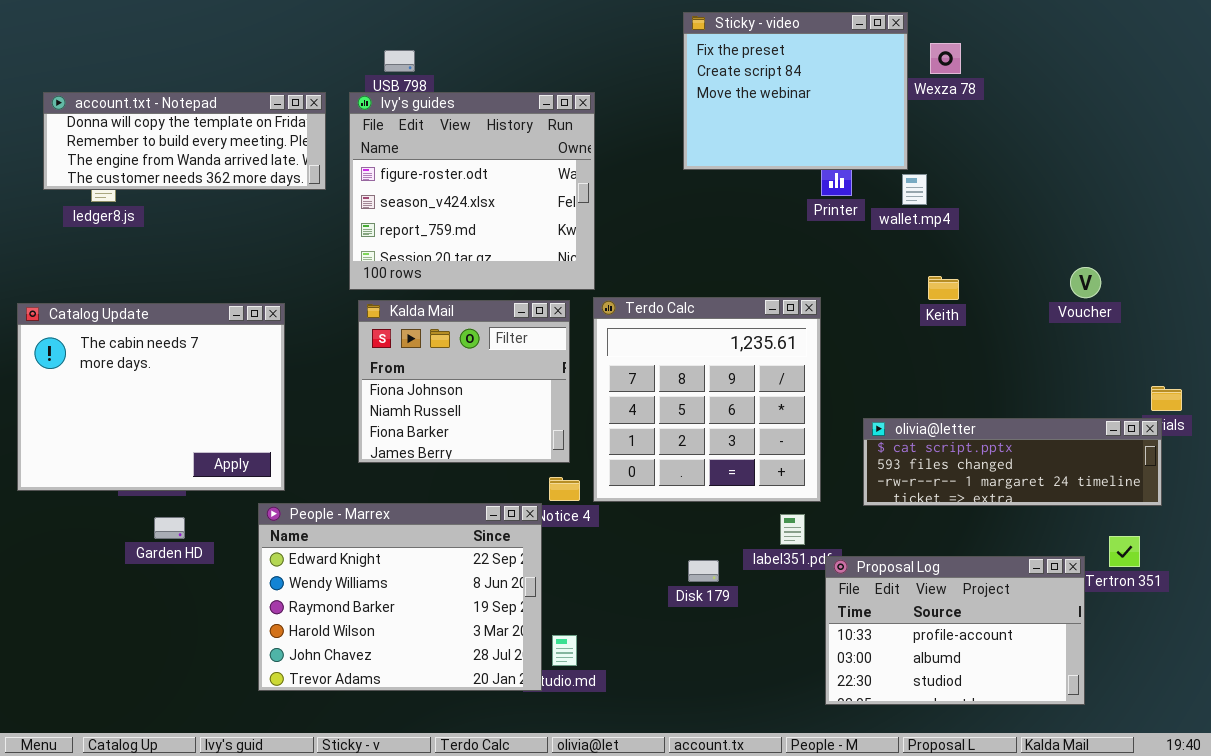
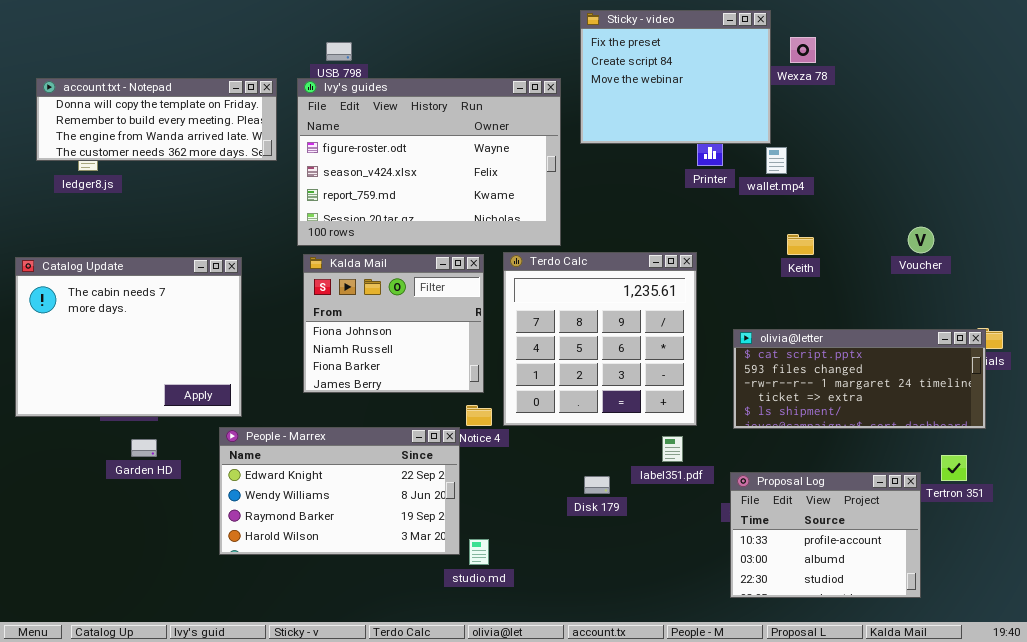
Ivy's guides: [349,92,595,290] -> [297,78,561,246], resized
olivia@letter: [863,418,1162,506] -> [733,329,986,429], resized
People - Marrex: [258,503,542,691] -> [219,427,460,555], resized
Proposal Log: [825,556,1085,705] -> [730,472,921,598], resized

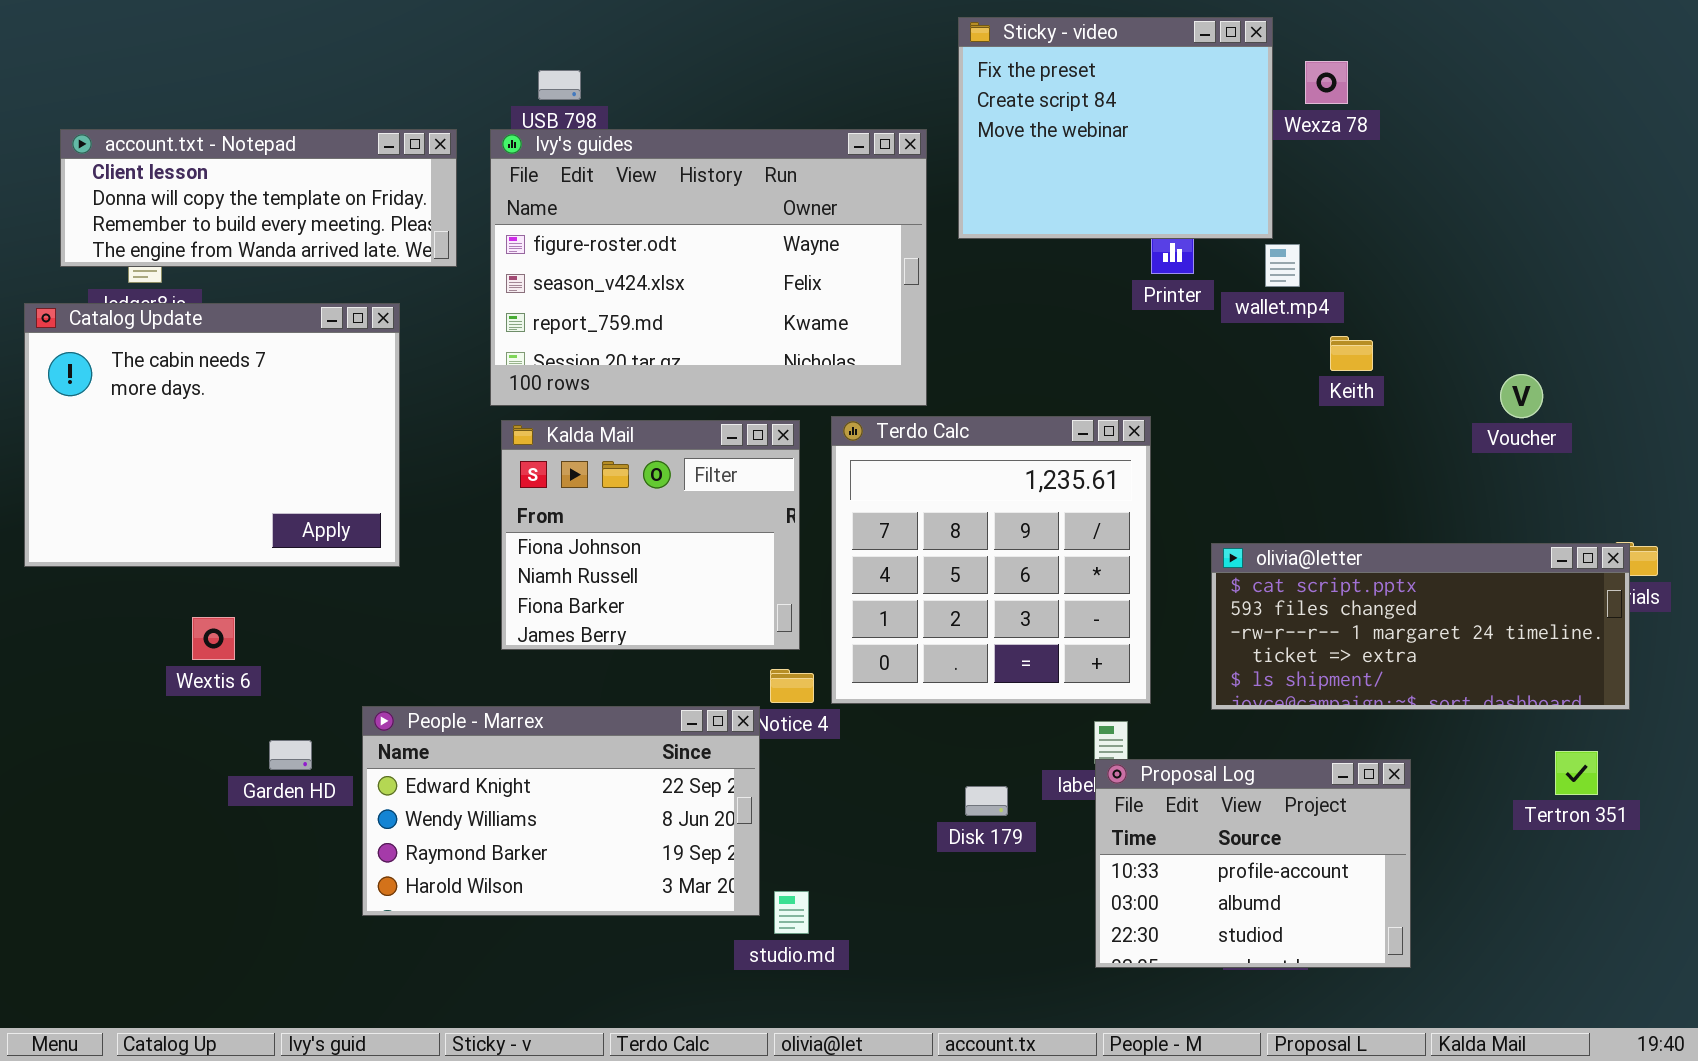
account.txt - Notepad: [36,78,277,161] -> [60,129,457,267], scrolled up 1 row
Keith: [787,234,814,255] -> [1330,336,1373,371], moved
Catalog Update: [15,257,242,417] -> [24,303,400,567], moved
Garden HD: [131,439,157,457] -> [269,740,312,770], moved
Proposal Log: [730,472,921,598] -> [1095,759,1411,968], moved

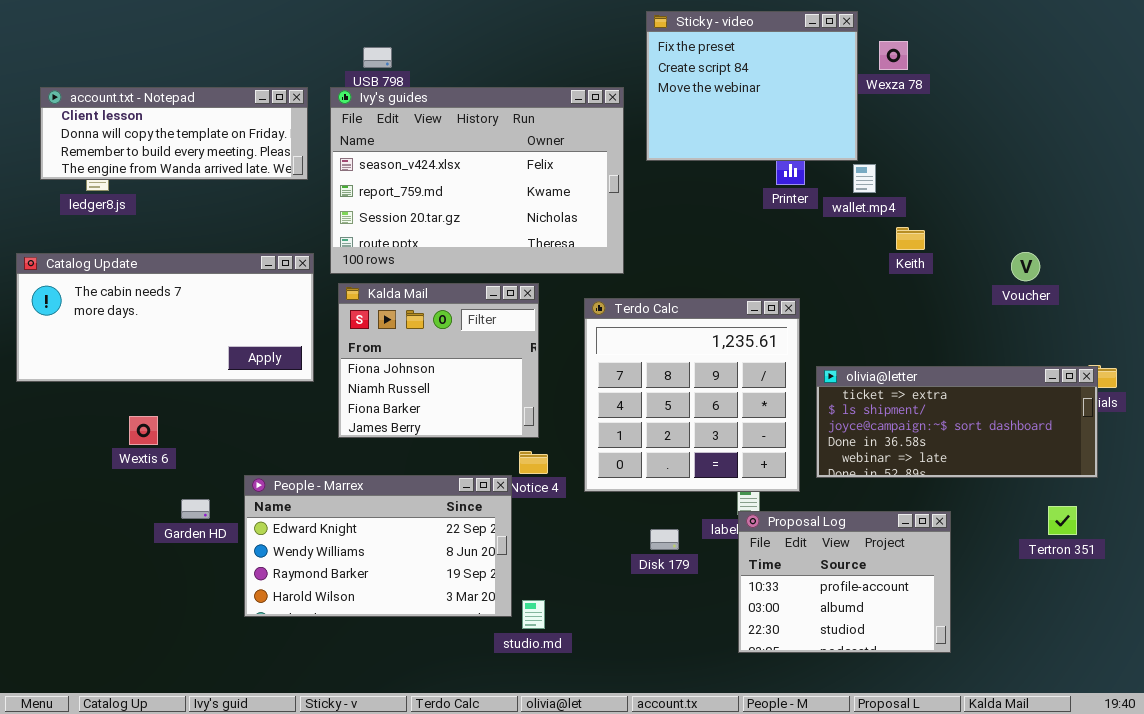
Ivy's guides: [490,129,927,406] -> [330,87,624,274], scrolled down 1 row
Catalog Update: [24,303,400,567] -> [16,253,314,382], resized
Terdo Calc: [831,416,1151,704] -> [584,298,800,492], moved
olivia@letter: [1211,543,1630,710] -> [816,366,1098,478], scrolled down 3 rows

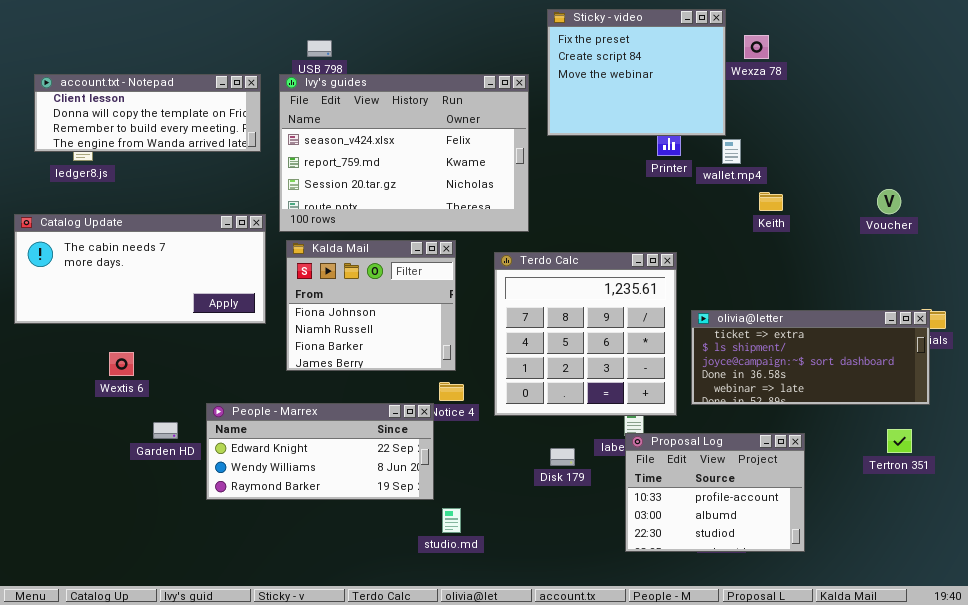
Voucher: [1011,252,1040,281] -> [877,189,901,214], moved
People - Marrex: [244,475,512,617] -> [206,403,434,500], resized

